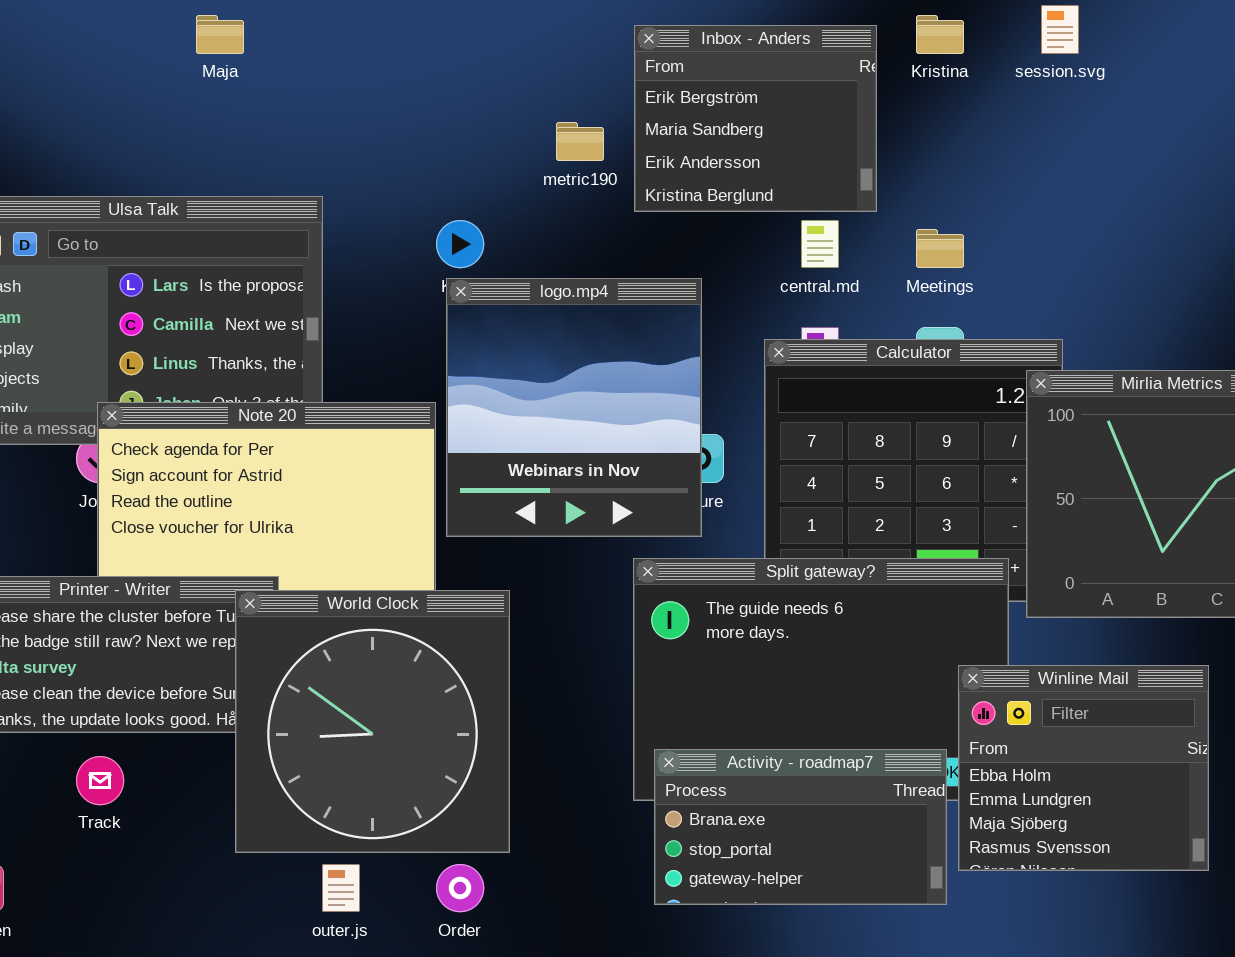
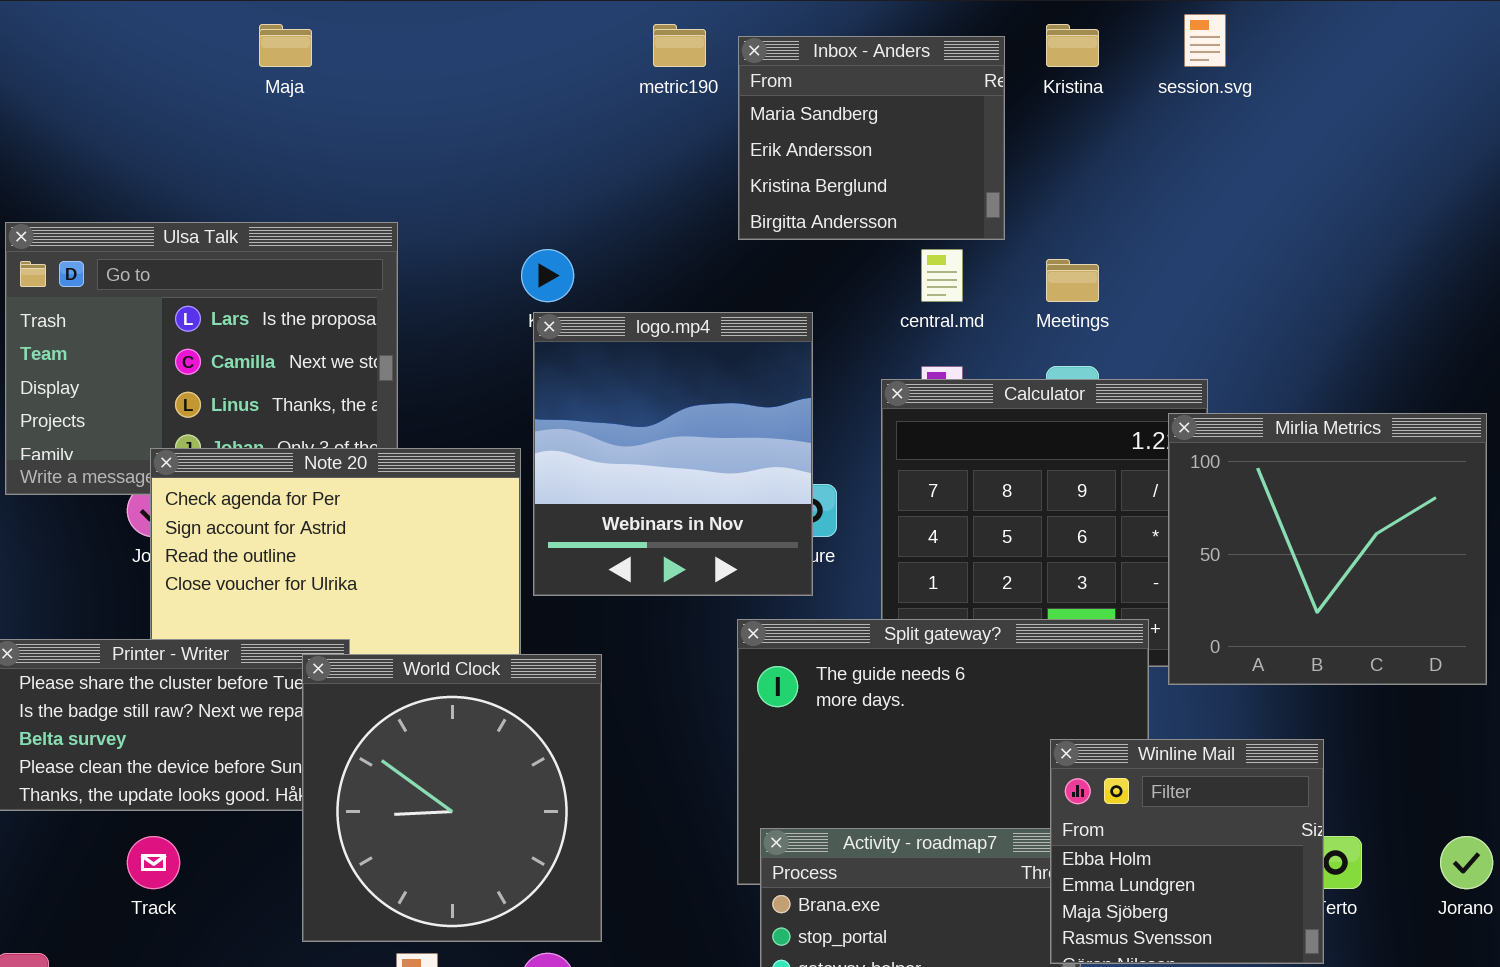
Inbox - Anders: [634,25,877,212] -> [738,36,1005,240], scrolled down 1 row
metric190: [556,122,604,161] -> [653,24,706,67], moved
Winline Mail: [958,665,1209,871] -> [1050,739,1324,964], moved

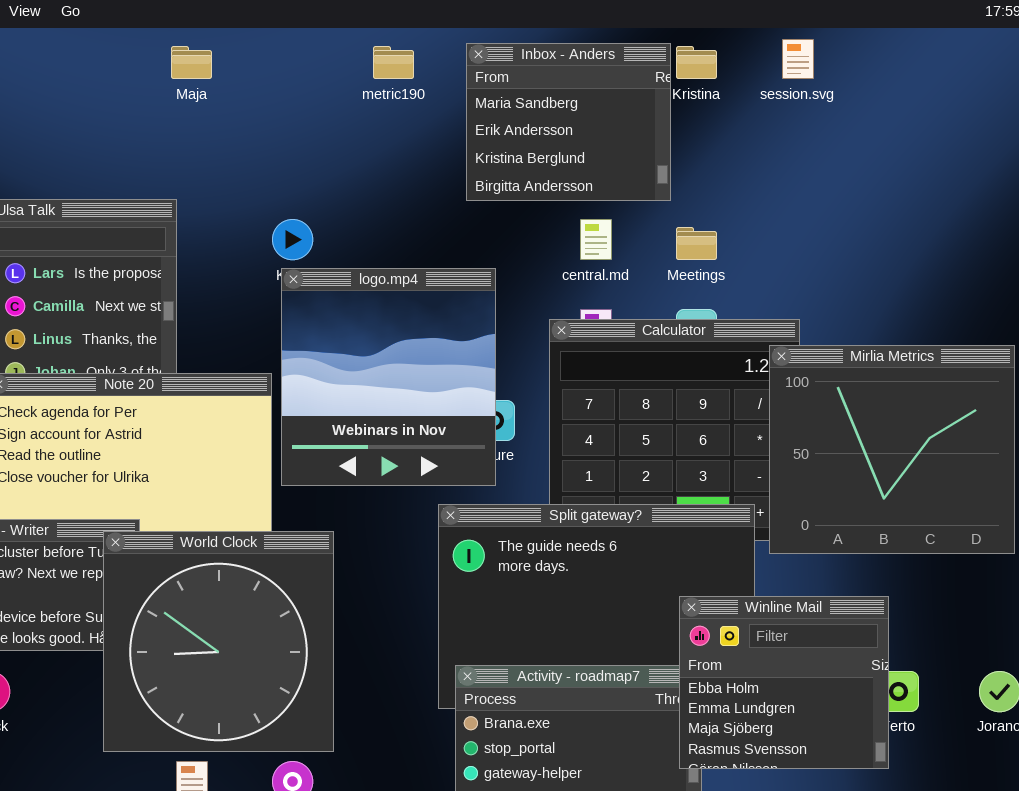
Maja: [259,24,312,67] -> [171,46,212,79], moved
Inbox - Anders: [738,36,1005,240] -> [466,43,671,201], moved

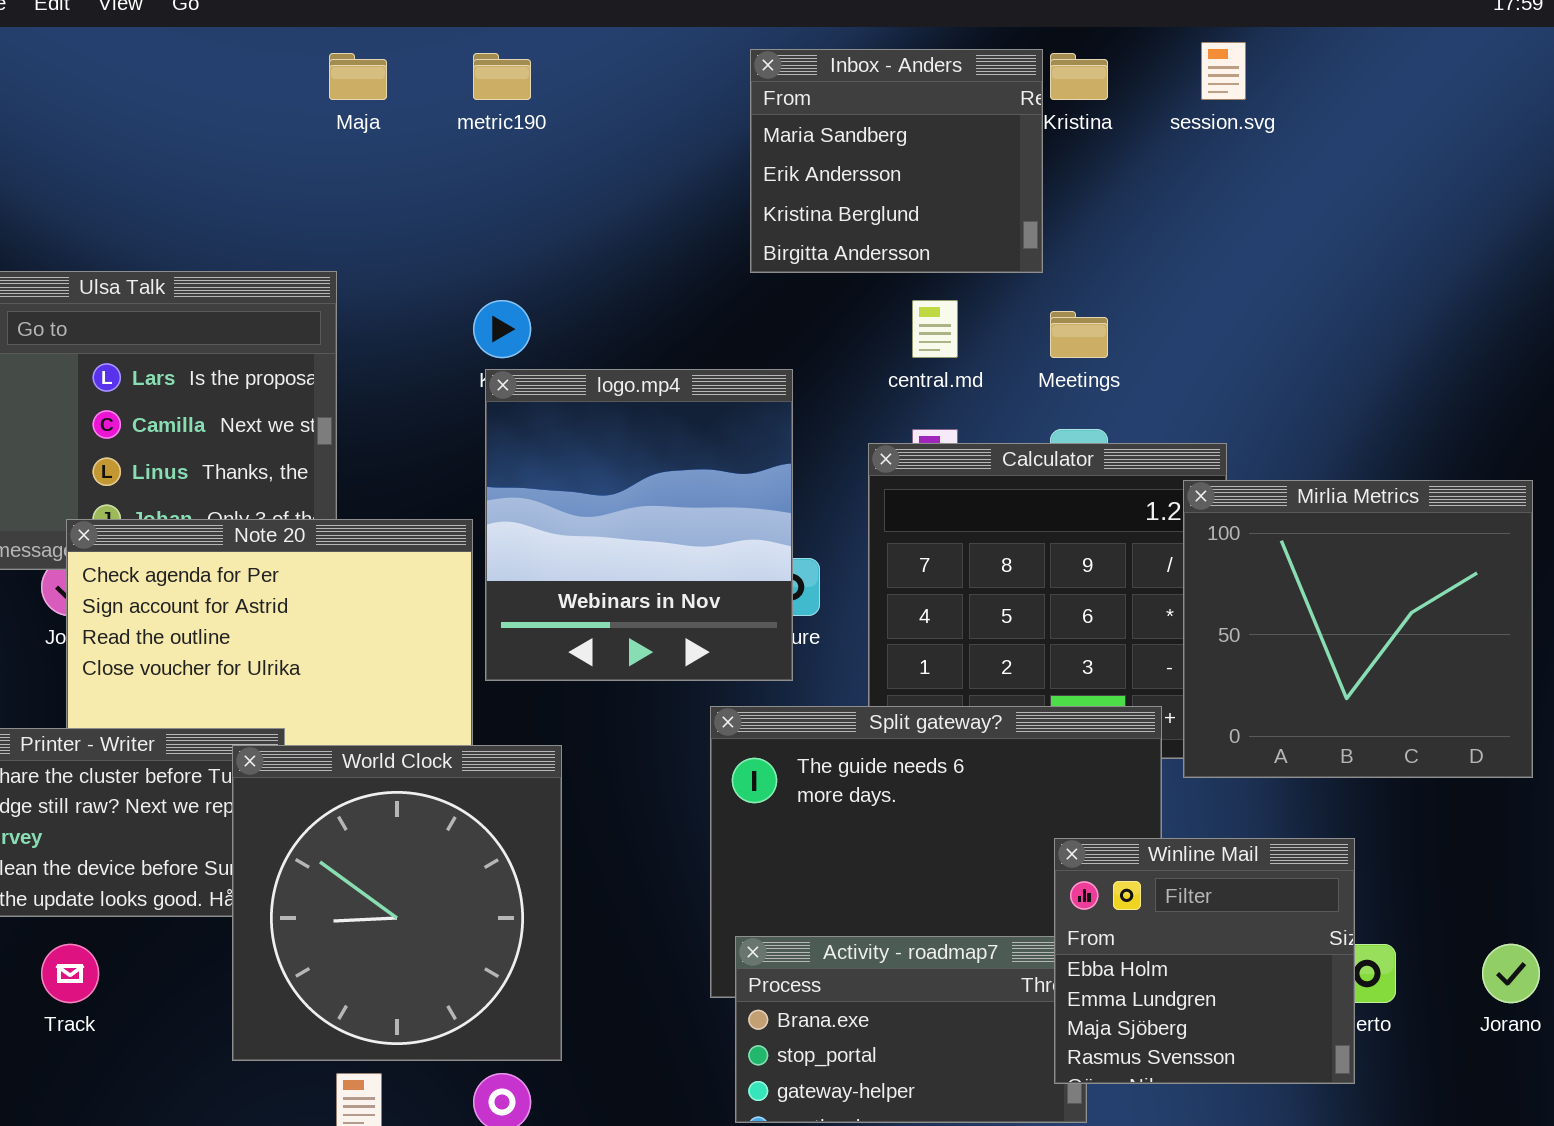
metric190: [373,46,414,79] -> [473,53,531,100], moved

